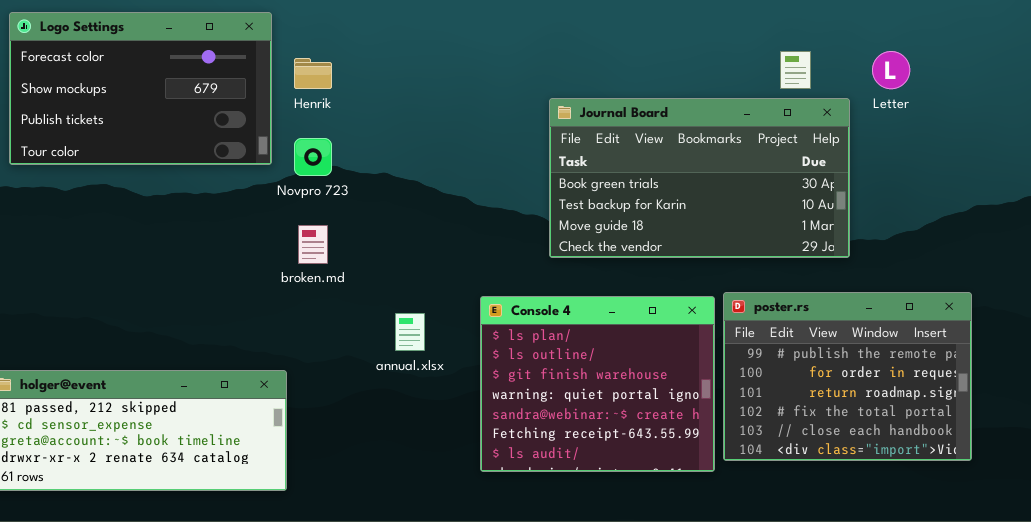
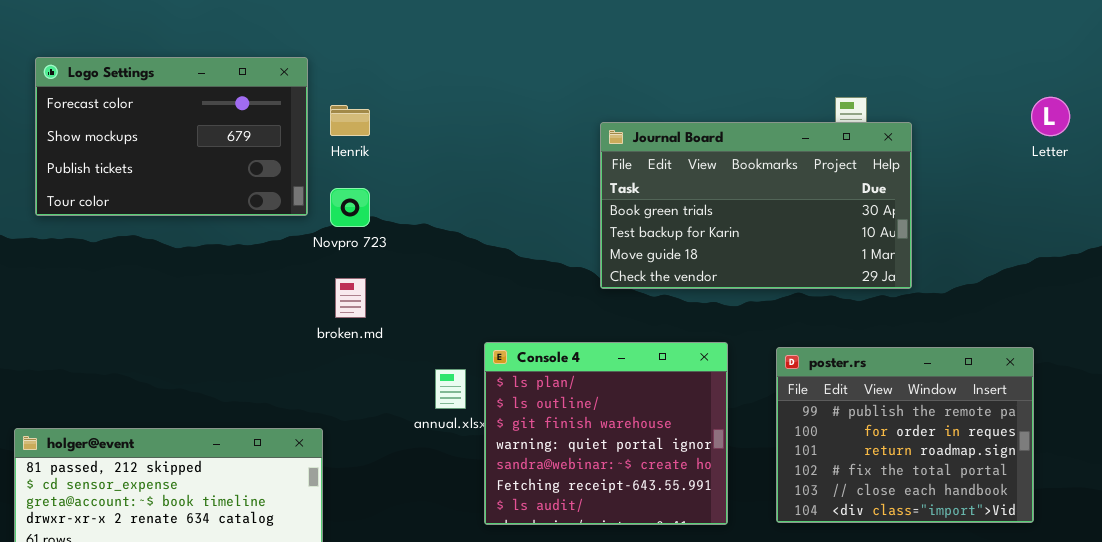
Letter: [872,51,910,89] -> [1031,97,1070,136], moved
Journal Board: [549,98,850,258] -> [600,122,912,289], moved
Console 4: [480,296,715,472] -> [484,342,728,525], moved

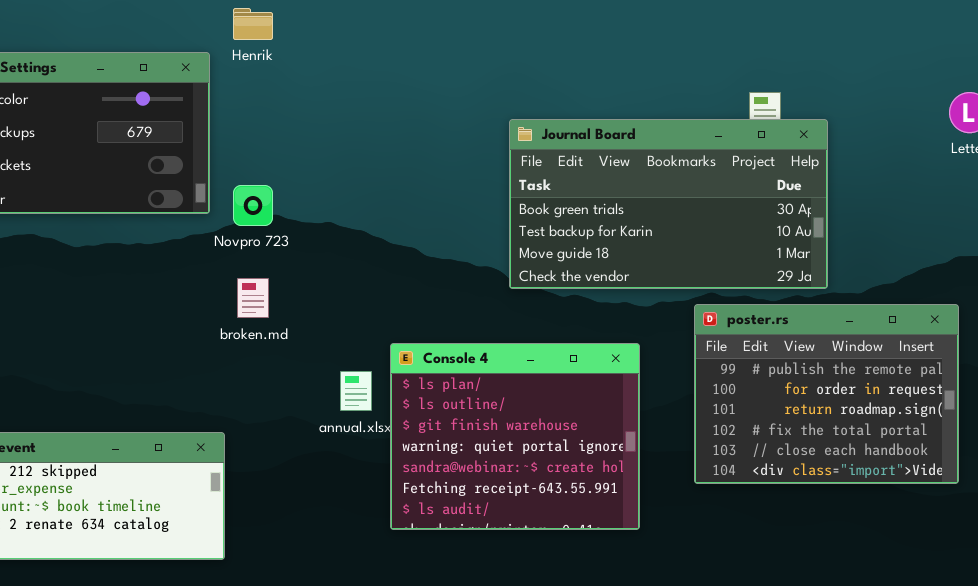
Henrik: [330,105,370,136] -> [233,8,273,40], moved
poster.rs: [776,347,1034,523] -> [694,304,959,484], moved

